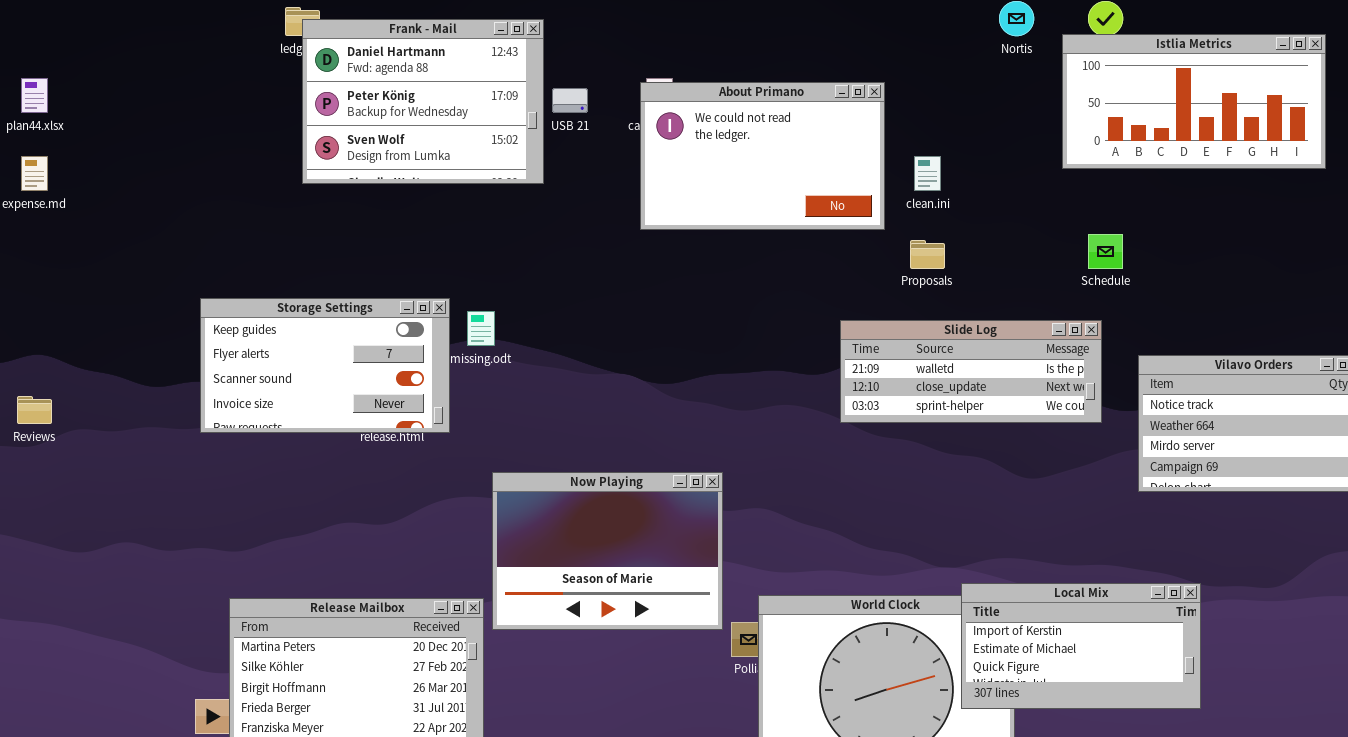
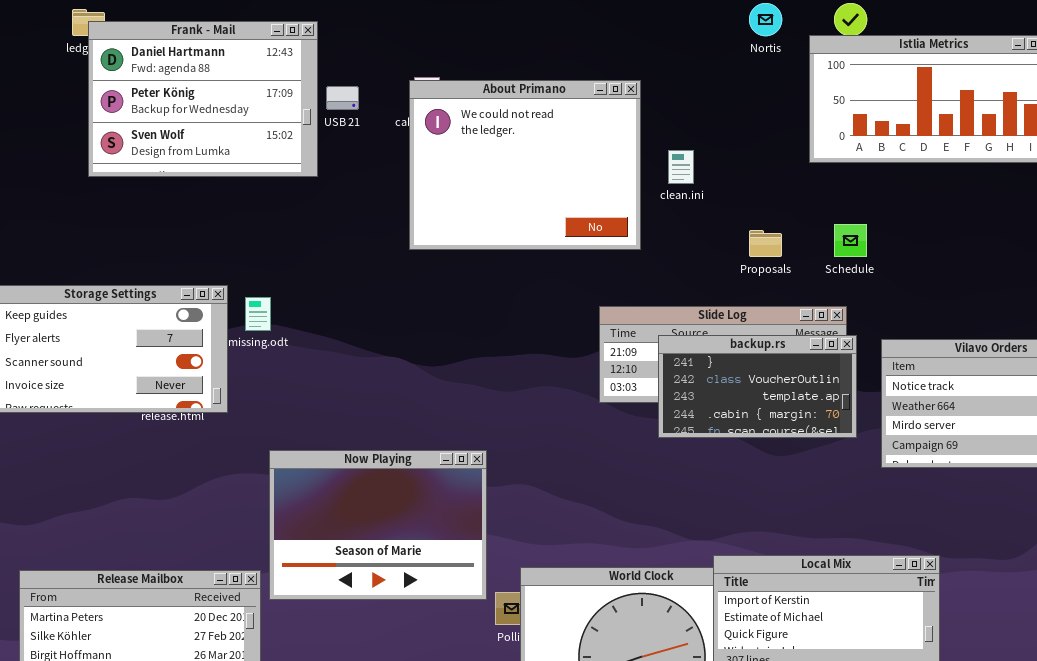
About Primano: [640,82,885,230] -> [409,80,641,250], resized
Proposals: [910,240,945,269] -> [749,230,782,257], moved
backup.rs: none -> [658,335,857,438], opened

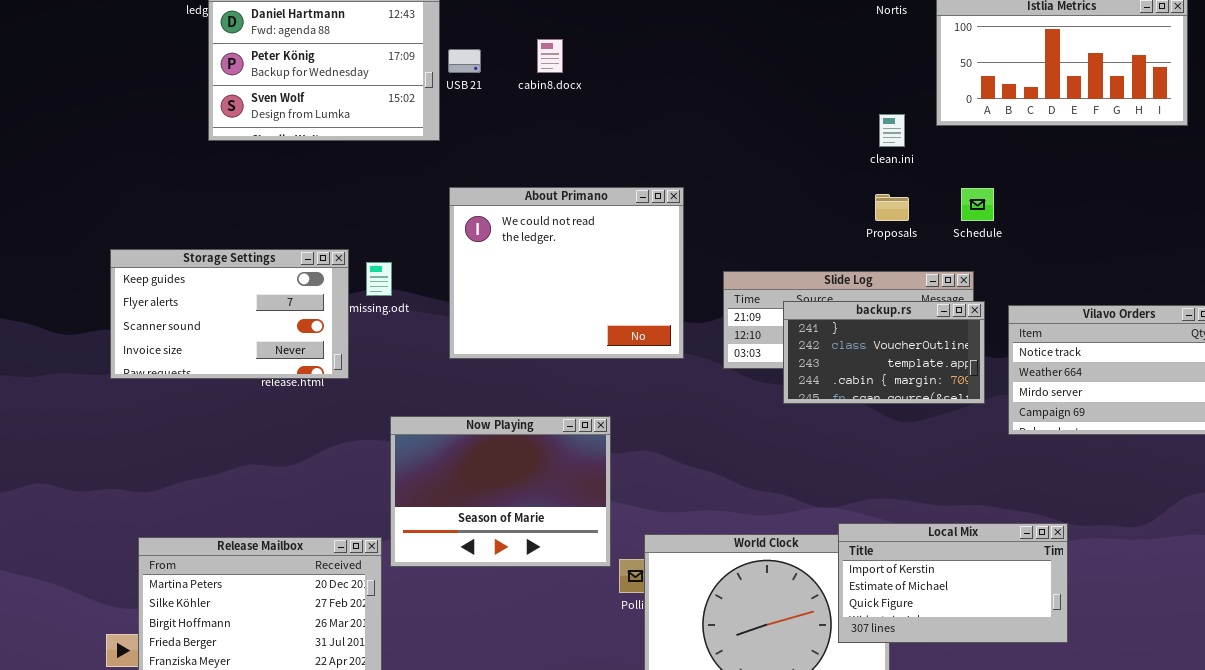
About Primano: [409,80,641,250] -> [449,187,684,359], moved
clean.ini: [668,150,694,184] -> [879,114,905,147], moved

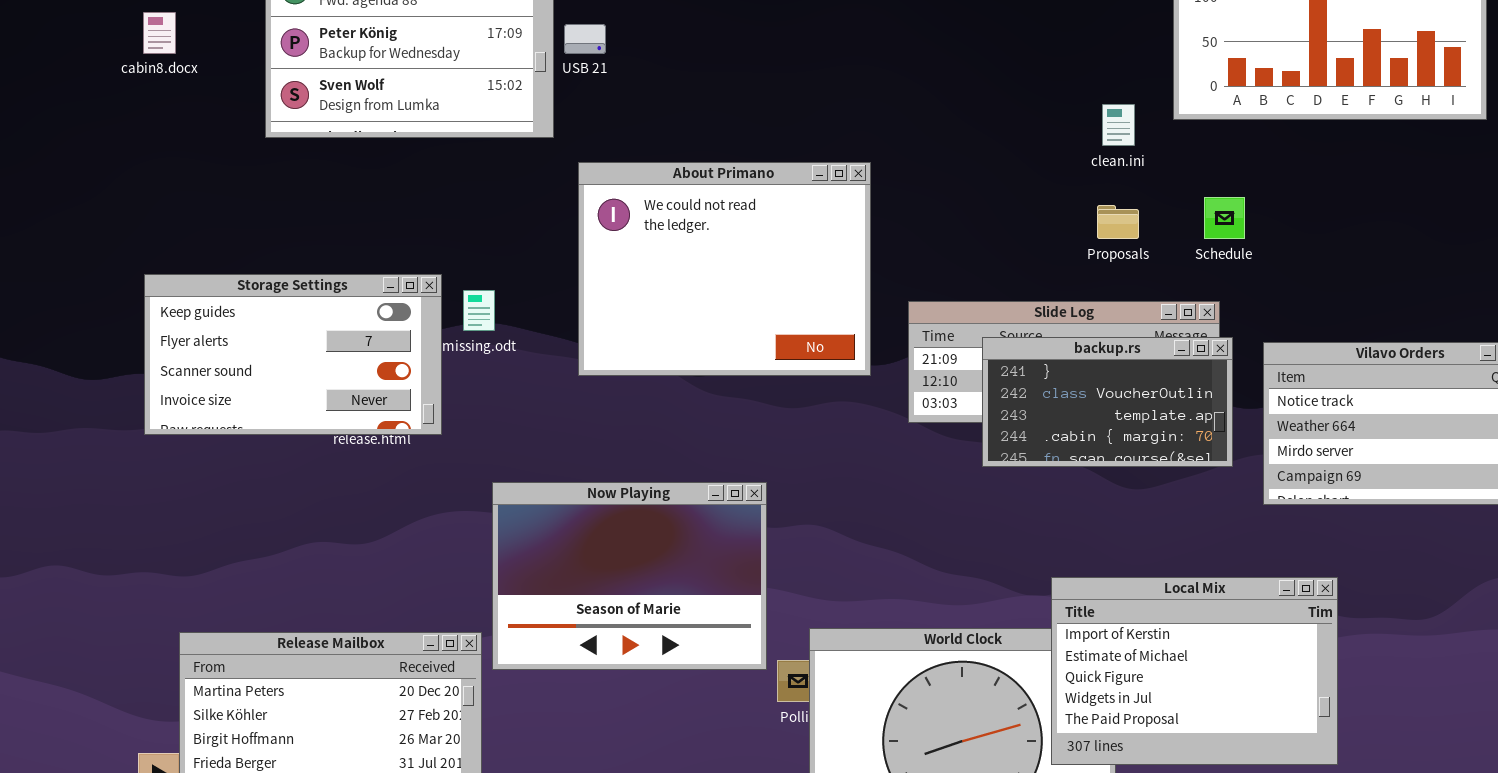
cabin8.docx: [537,39,563,73] -> [143,12,176,54], moved
About Primano: [449,187,684,359] -> [578,162,871,376], moved
Local Mix: [838,523,1068,643] -> [1051,577,1338,765], resized

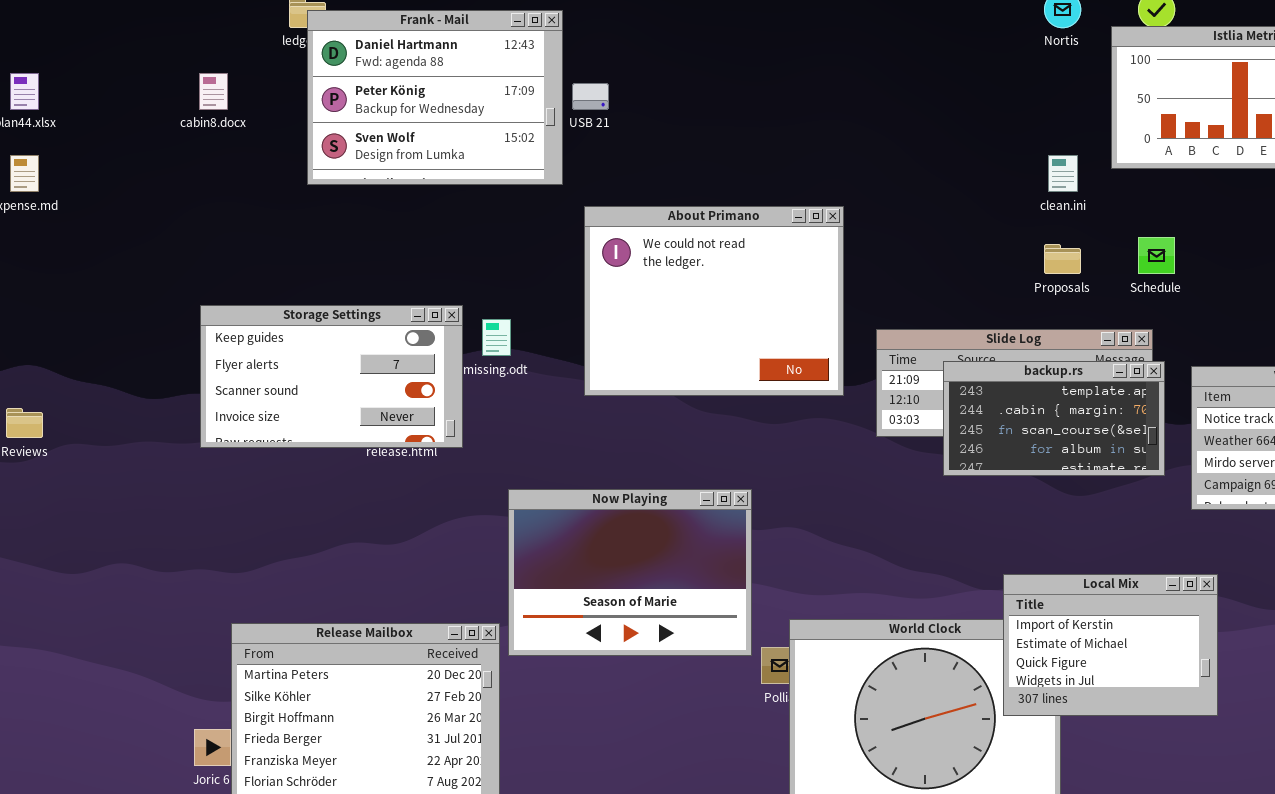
backup.rs: [982,337,1233,467] -> [943,361,1165,476], scrolled down 2 rows
Local Mix: [1051,577,1338,765] -> [1003,574,1218,716], resized

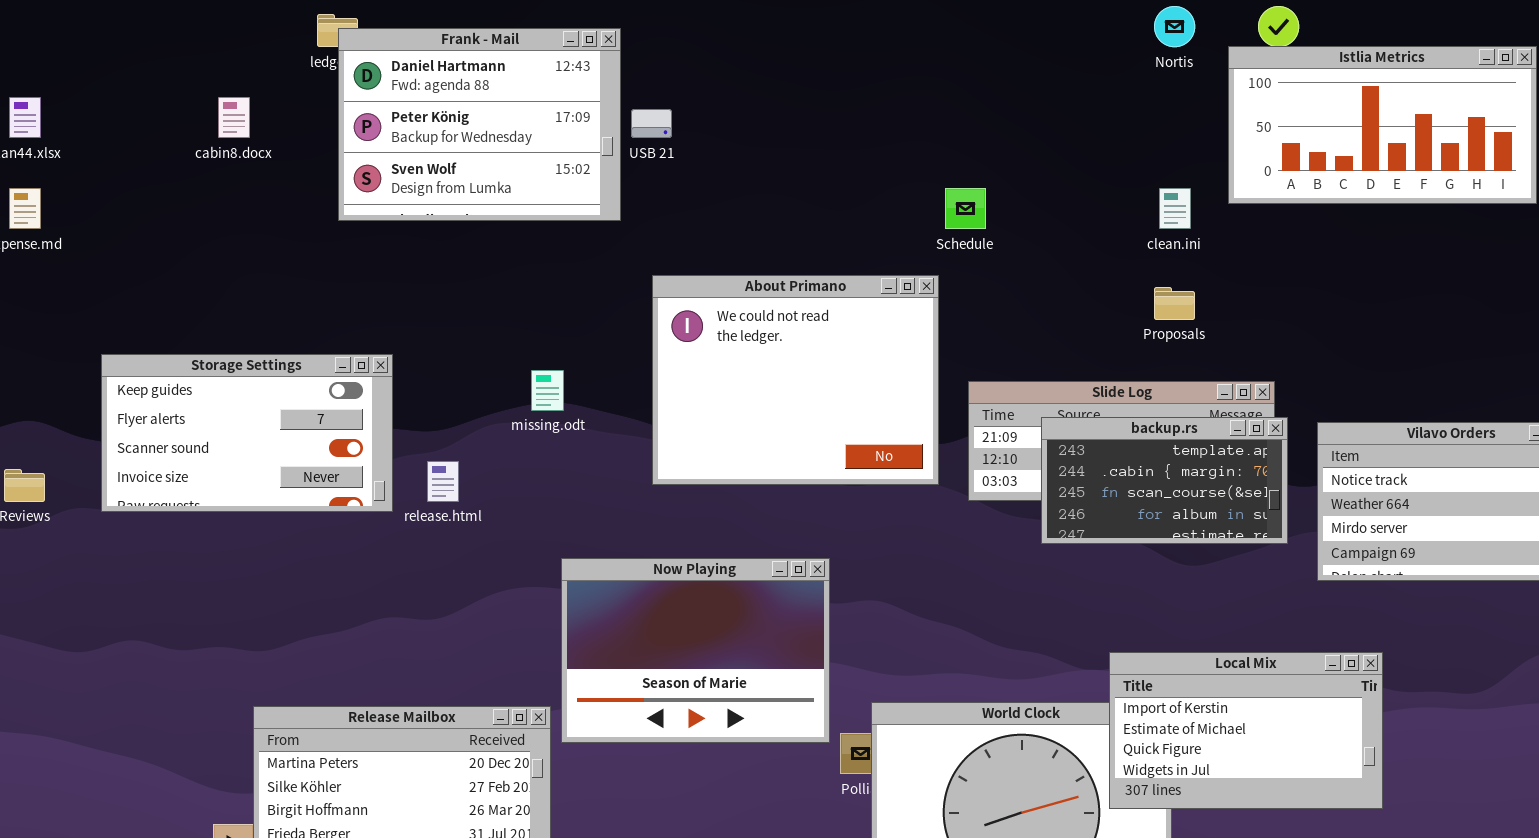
About Primano: [584,206,844,396] -> [652,275,939,485], moved
Schedule: [1138,237,1175,274] -> [945,188,986,229], moved
Storage Settings: [200,305,463,448] -> [101,354,393,512], moved
Local Mix: [1003,574,1218,716] -> [1109,652,1383,809], resized

